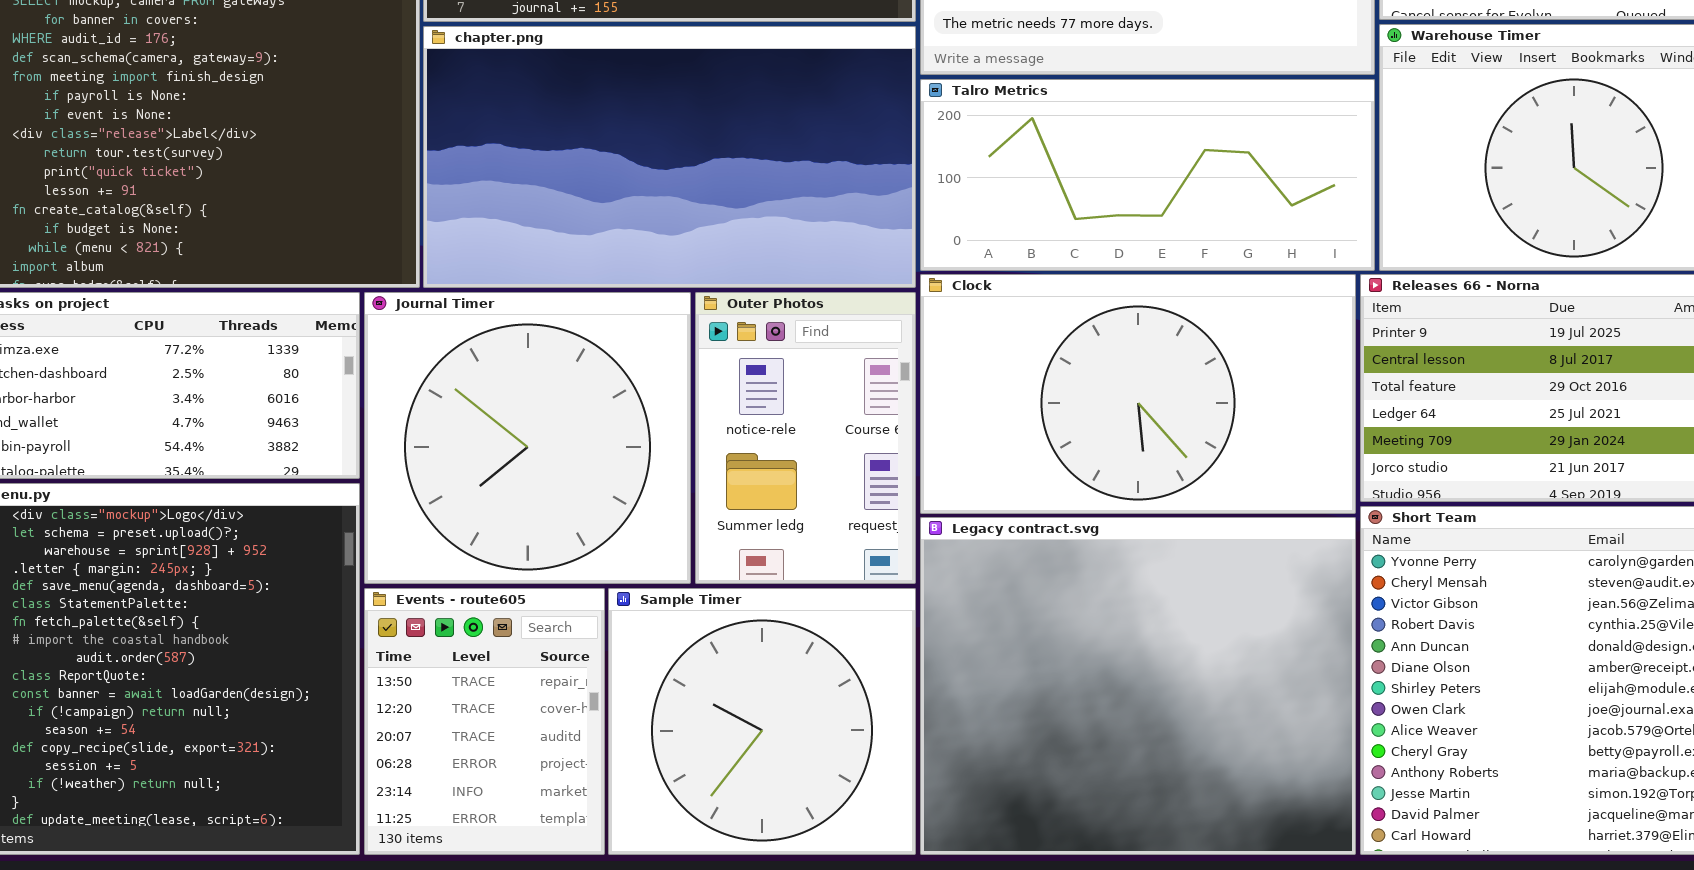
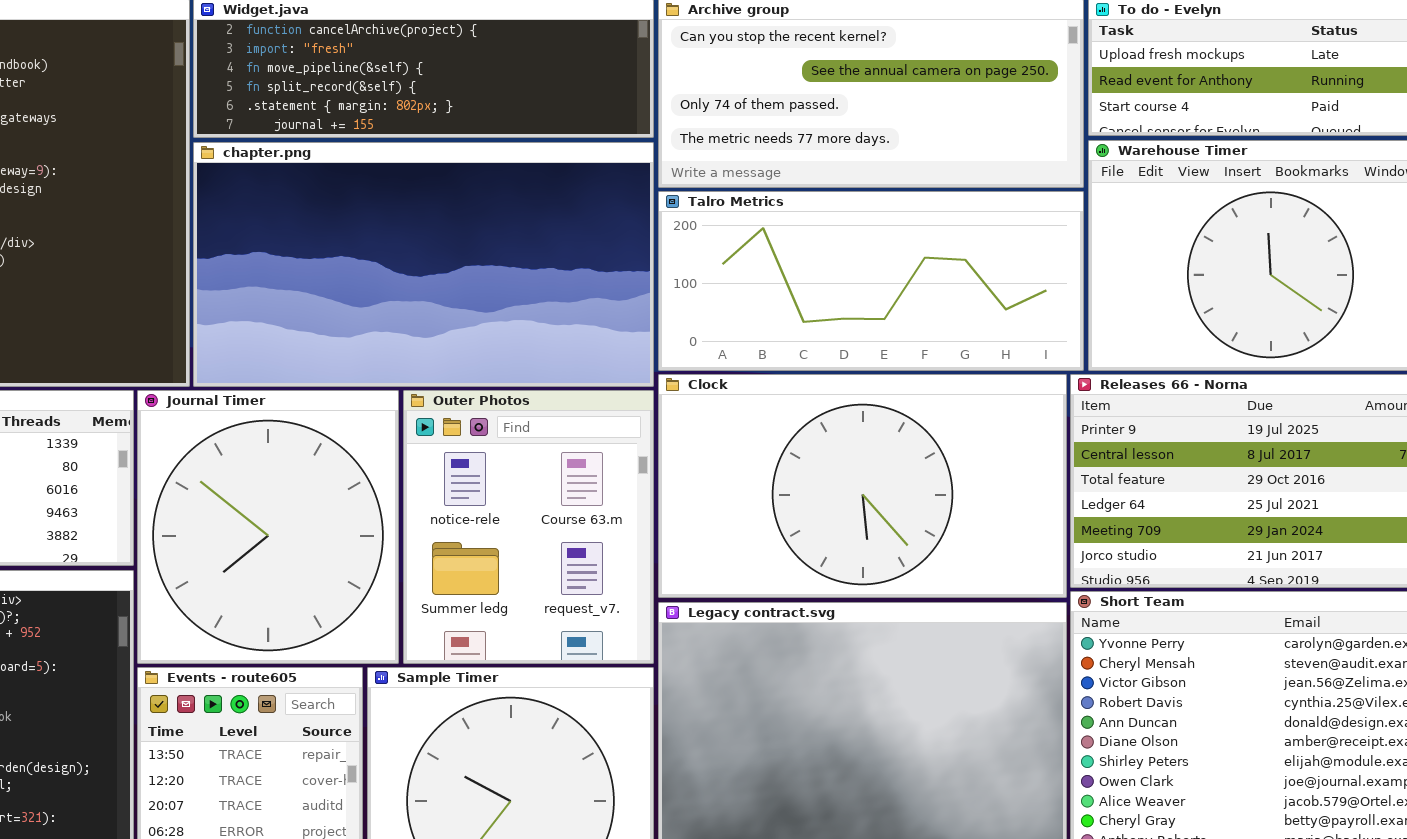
Journal Timer: [364,292,691,584] -> [137,390,399,664], resized
Outer Photos: [695,292,916,584] -> [403,390,654,664], resized

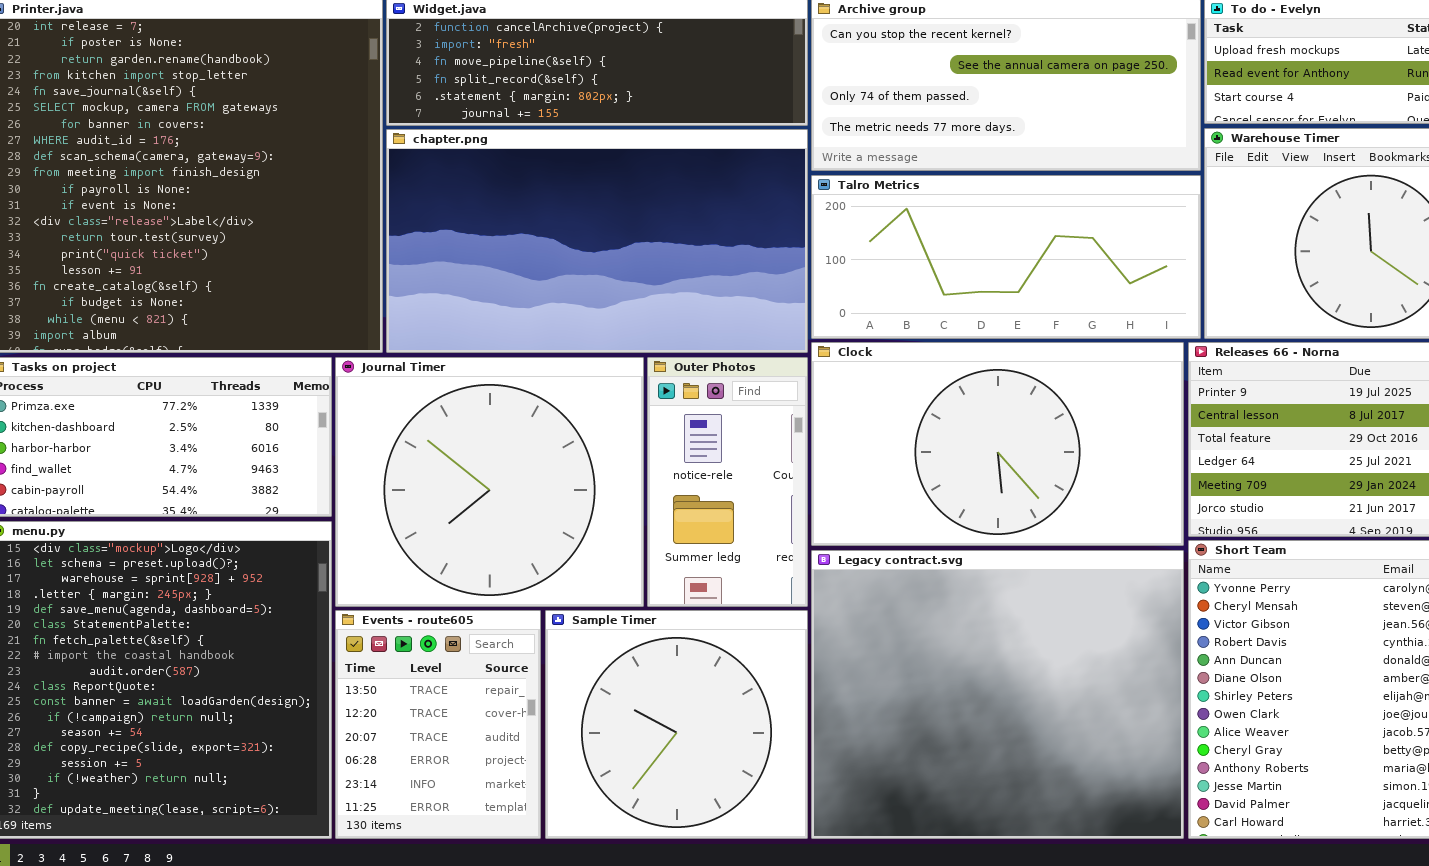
Journal Timer: [137,390,399,664] -> [335,357,644,607], resized
Outer Photos: [403,390,654,664] -> [647,357,808,607], resized

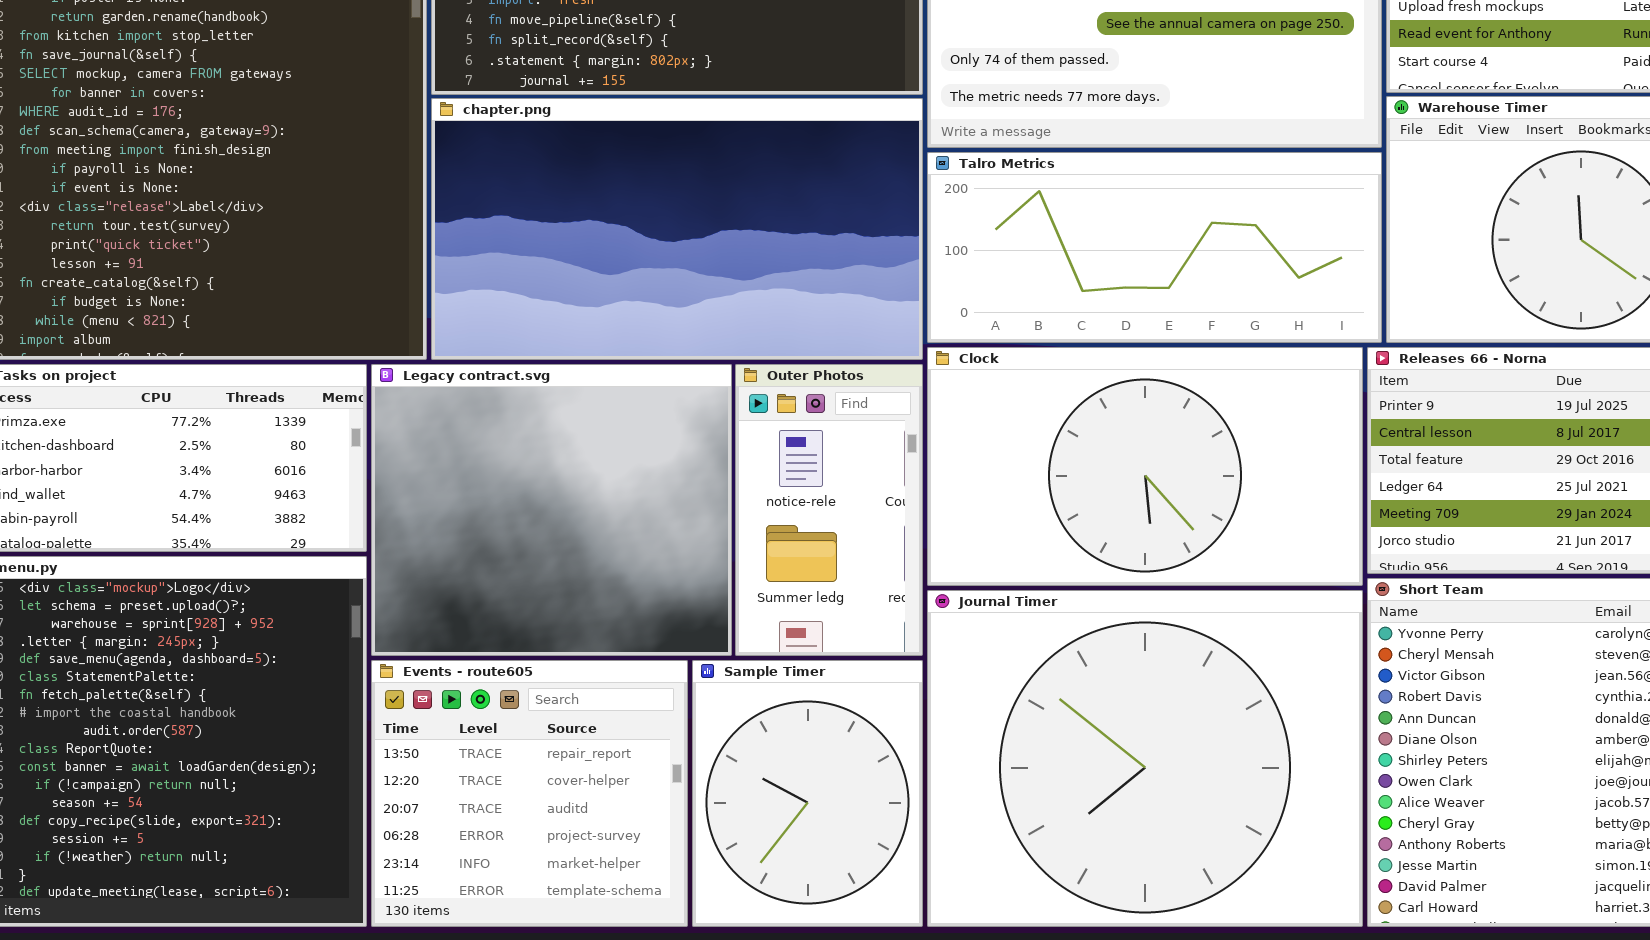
Journal Timer: [335,357,644,607] -> [927,590,1363,927], moved, resized
Legacy contract.svg: [811,550,1184,839] -> [371,364,732,656], moved, resized
Events - route605: [335,610,541,839] -> [371,660,688,927], resized
Sample Timer: [545,610,808,839] -> [692,660,923,927], resized

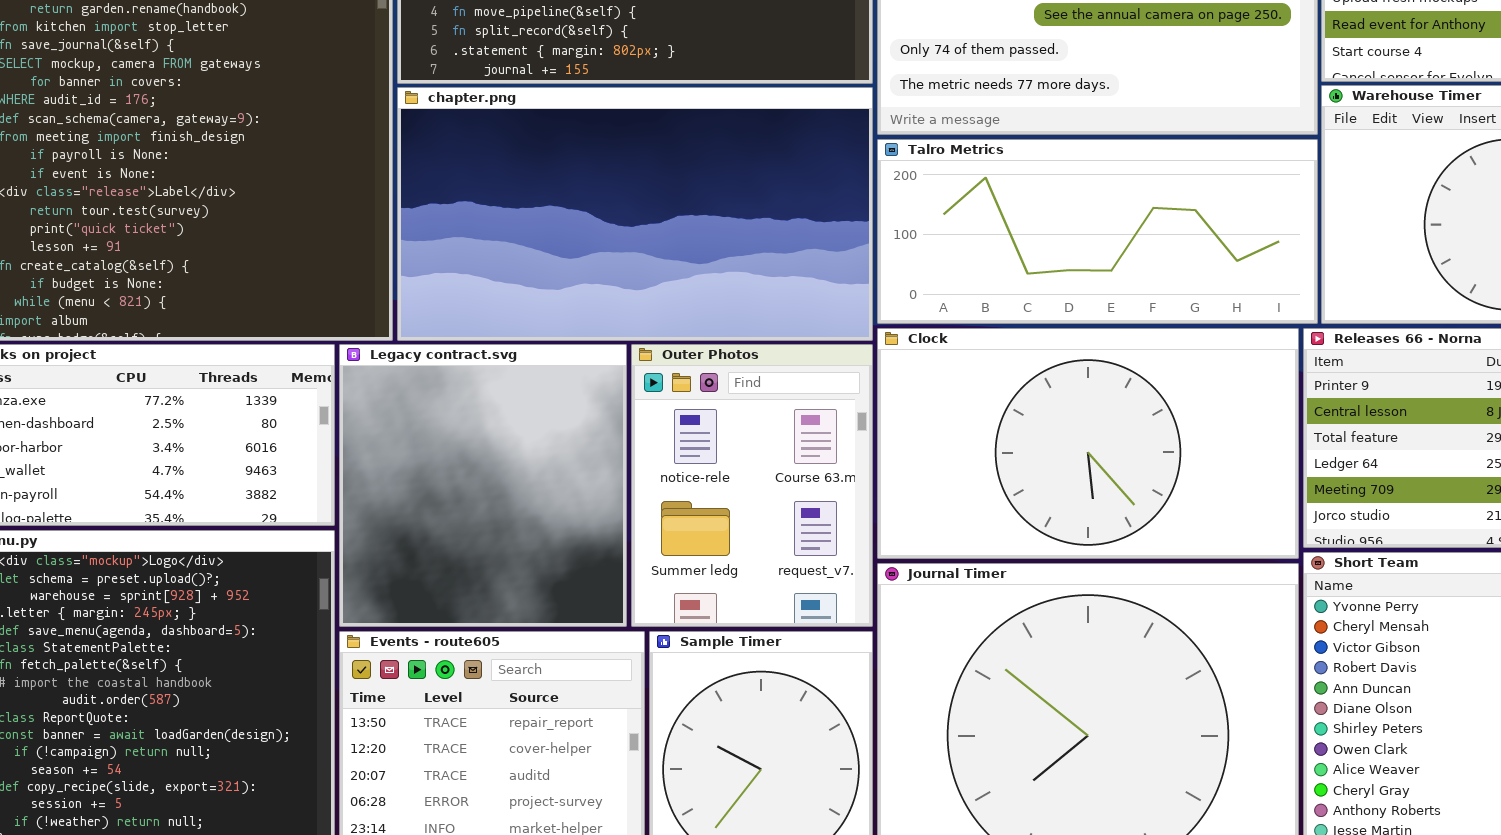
Legacy contract.svg: [371,364,732,656] -> [339,344,627,627], resized
Outer Photos: [735,364,923,656] -> [631,344,873,627], resized

